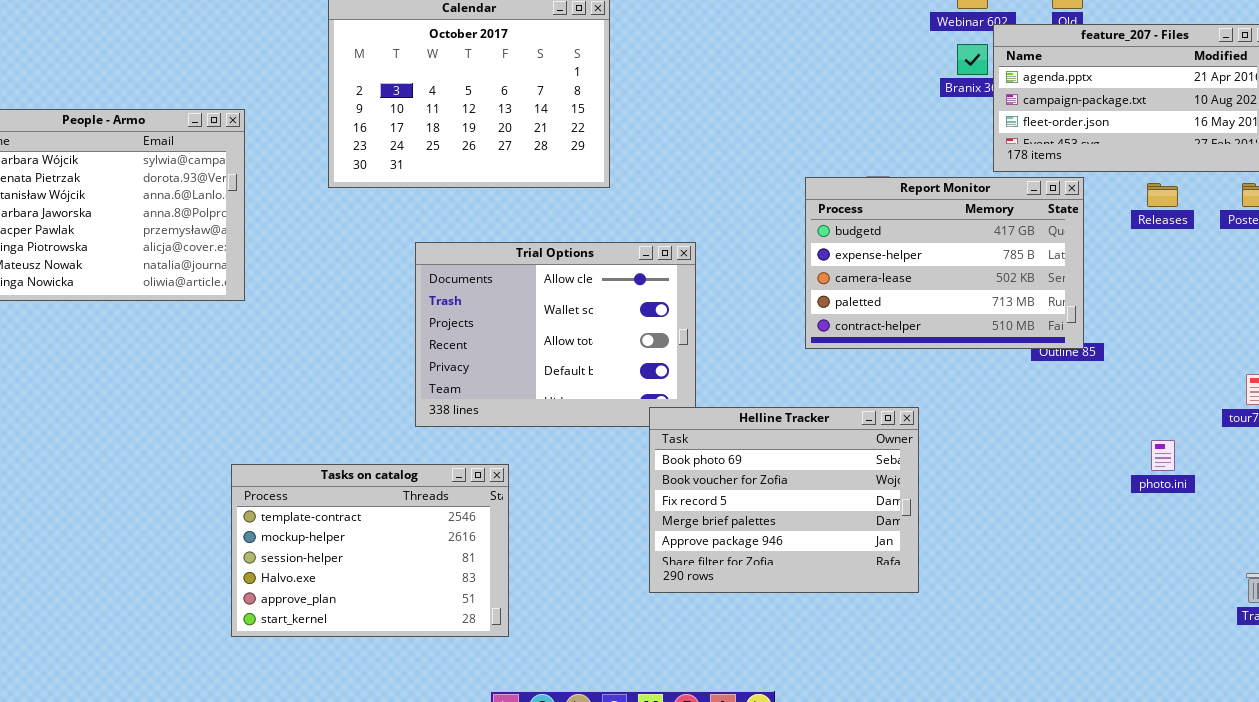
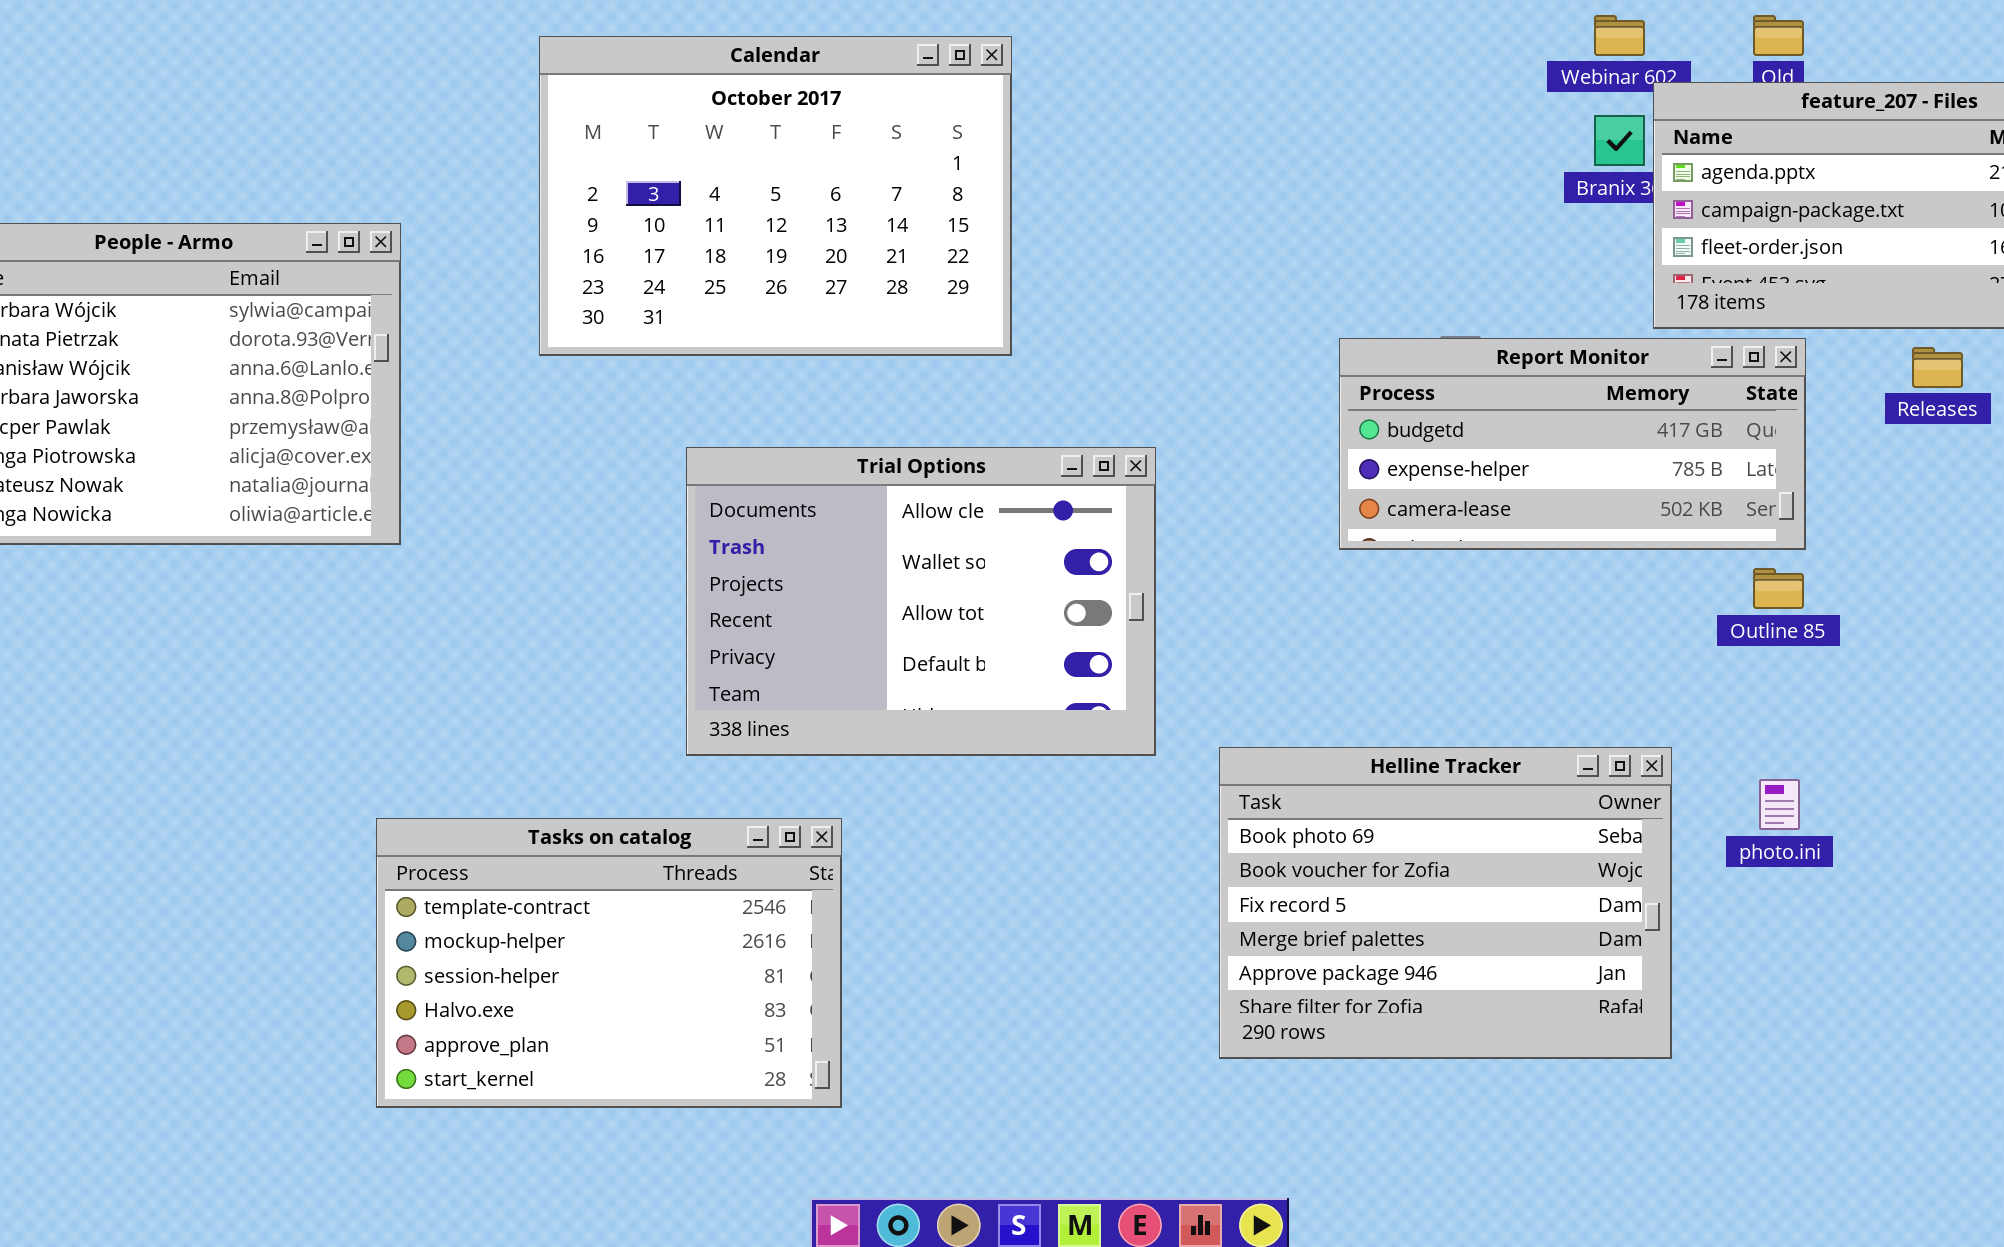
Report Monitor: [805,177,1084,349] -> [1339,338,1806,550], resized
Helline Tracker: [649,407,919,593] -> [1219,747,1672,1059], moved
photo.ini: [1151,440,1175,471] -> [1759,779,1800,830], moved

